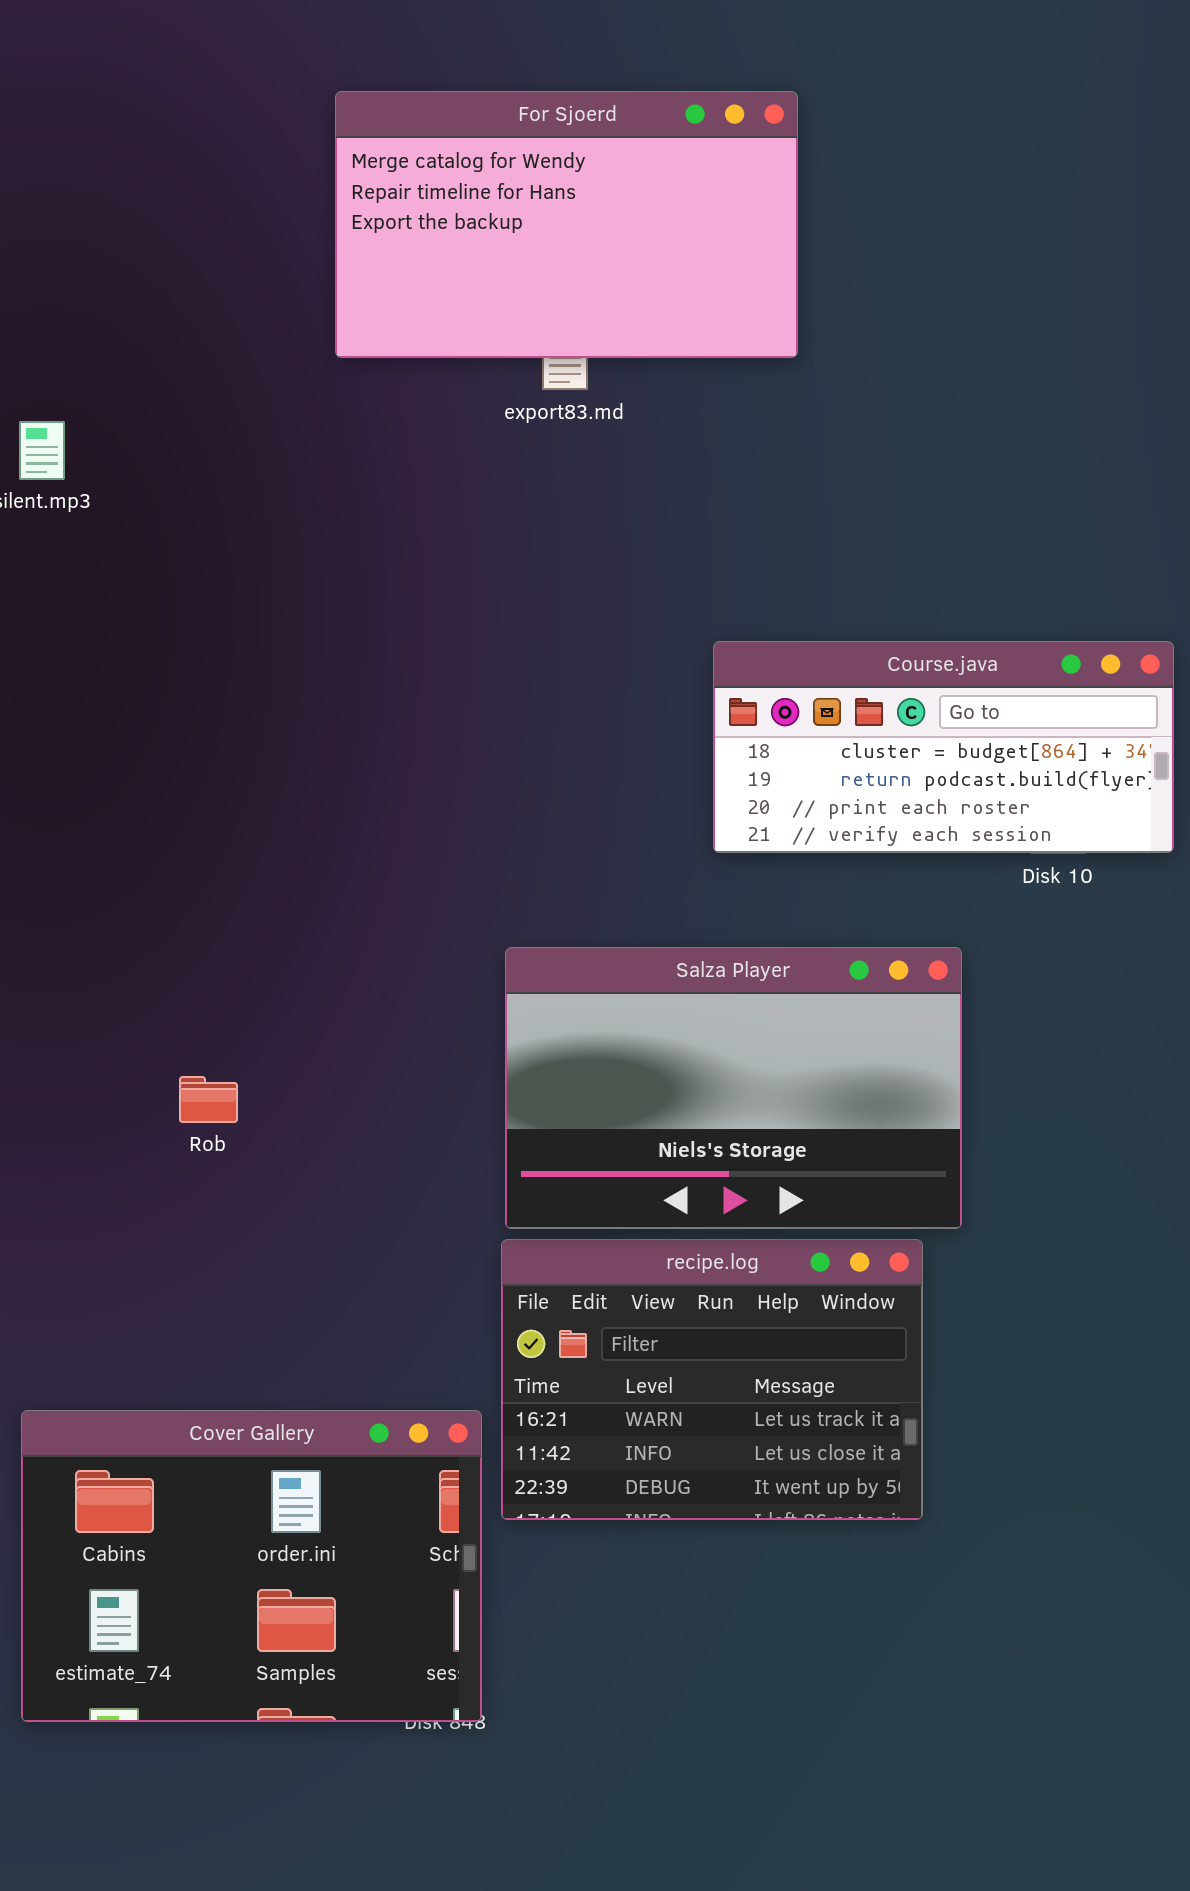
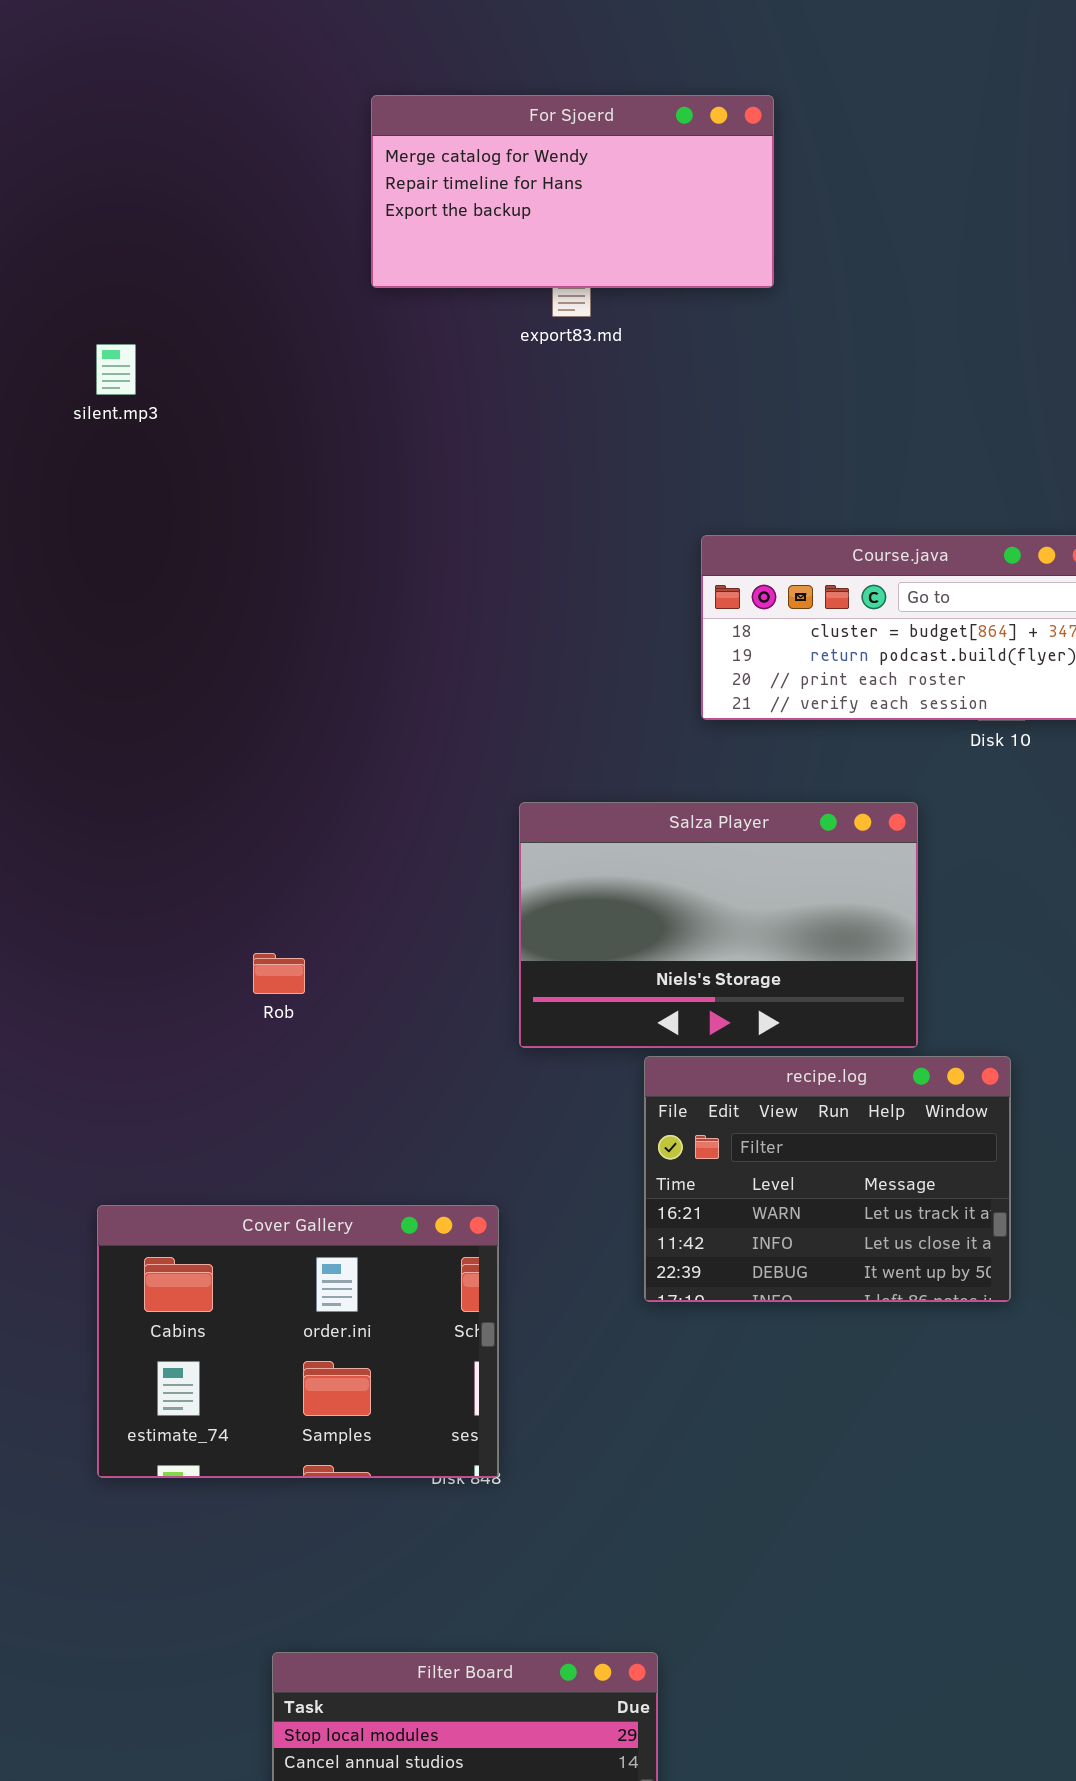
For Sjoerd: [335,91,798,358] -> [371,95,774,288], resized
Rob: [179,1076,238,1123] -> [253,953,305,994], moved
recipe.log: [501,1239,923,1520] -> [644,1056,1011,1302], moved

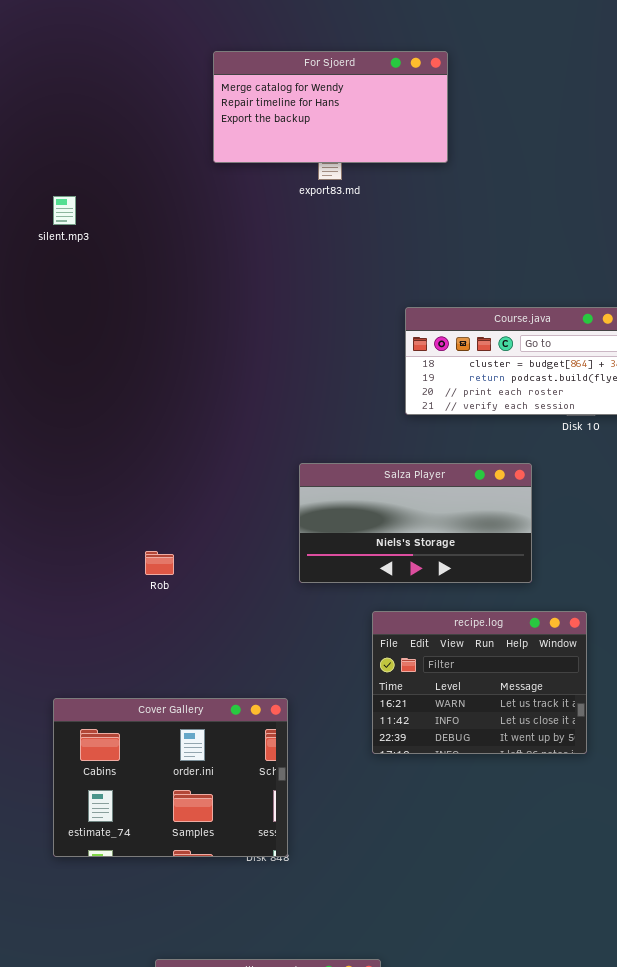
Salza Player: [519,802,918,1048] -> [299,463,532,583], resized

